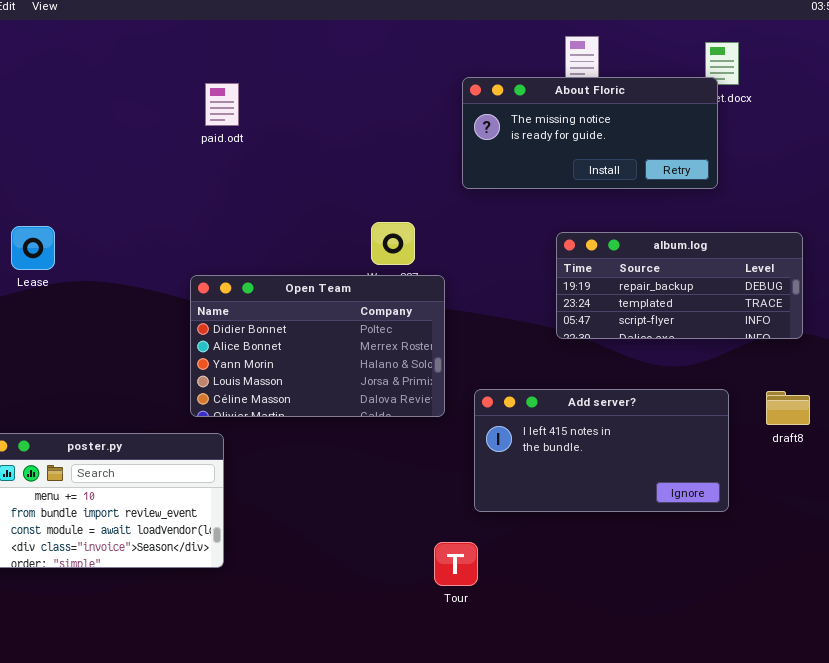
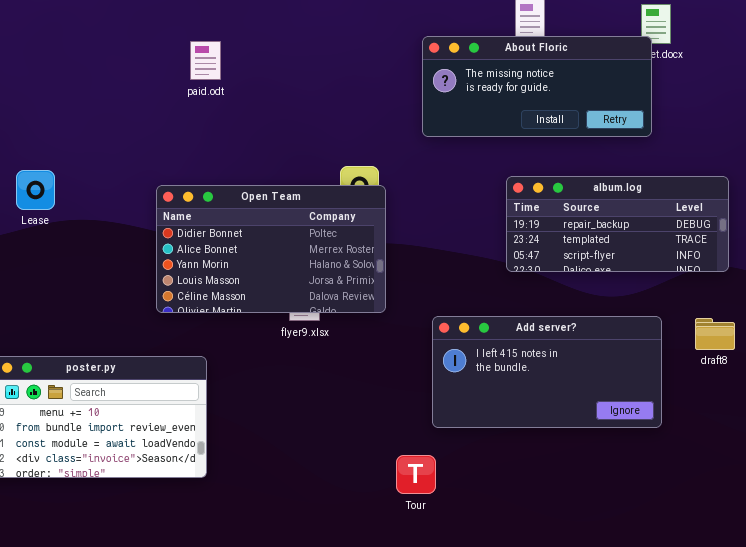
Open Team: [190,275,445,417] -> [156,185,386,313], moved

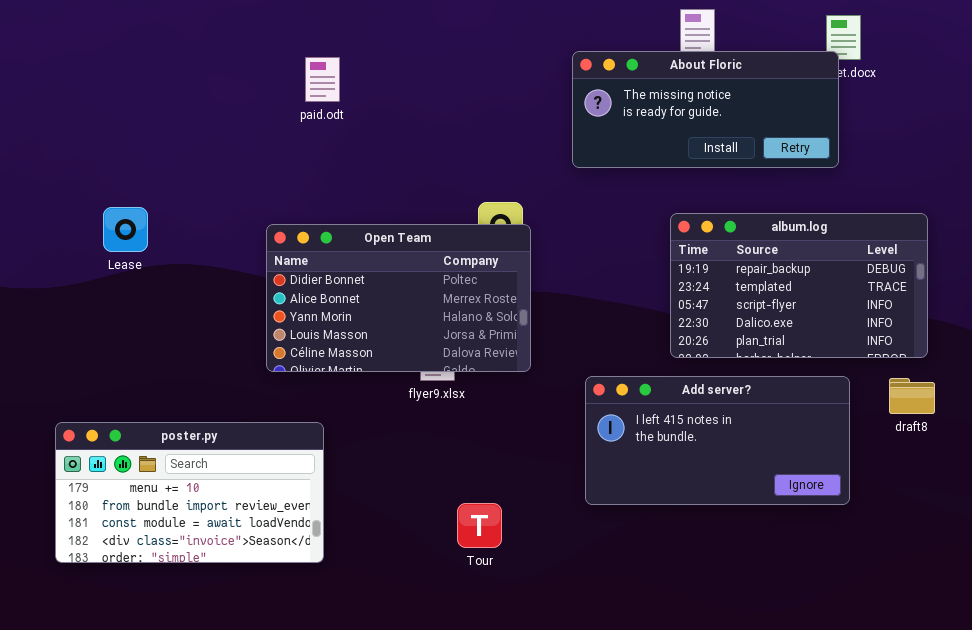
album.log: [506,176,729,272] -> [670,213,928,358], resized
Tour: [396,455,436,494] -> [457,503,502,548], moved

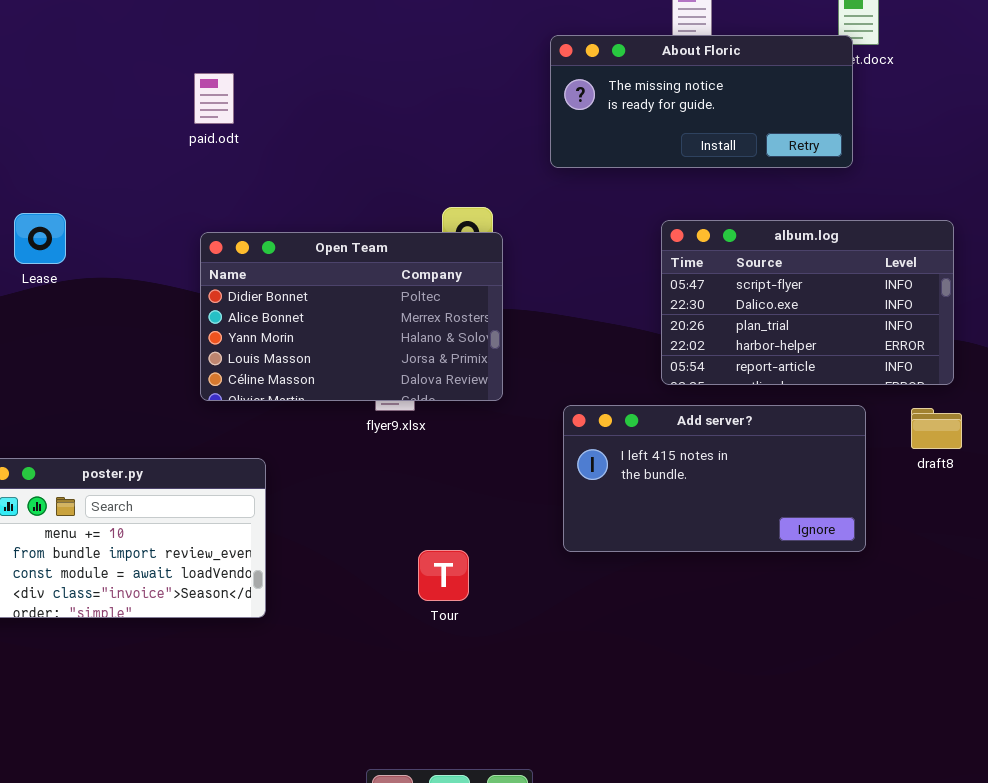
paid.odt: [305,57,340,102] -> [194,73,234,124], moved
album.log: [670,213,928,358] -> [661,220,954,385], scrolled down 2 rows

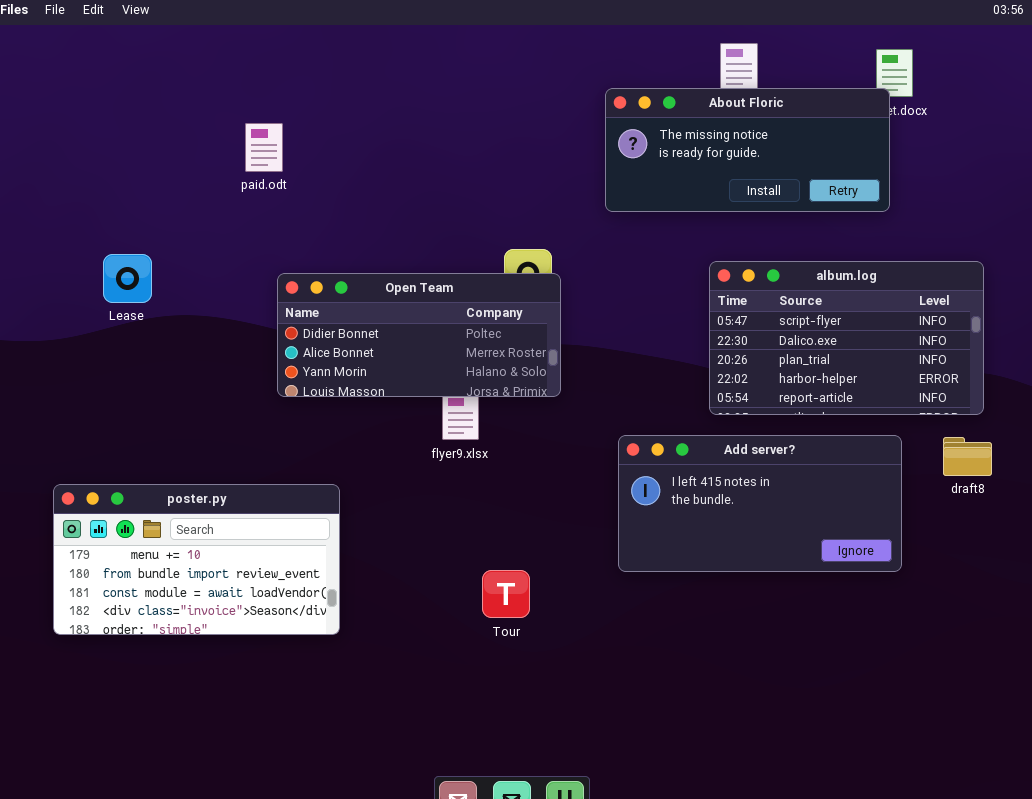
paid.odt: [194,73,234,124] -> [245,123,283,172], moved
Open Team: [200,232,503,401] -> [277,273,561,397], resized

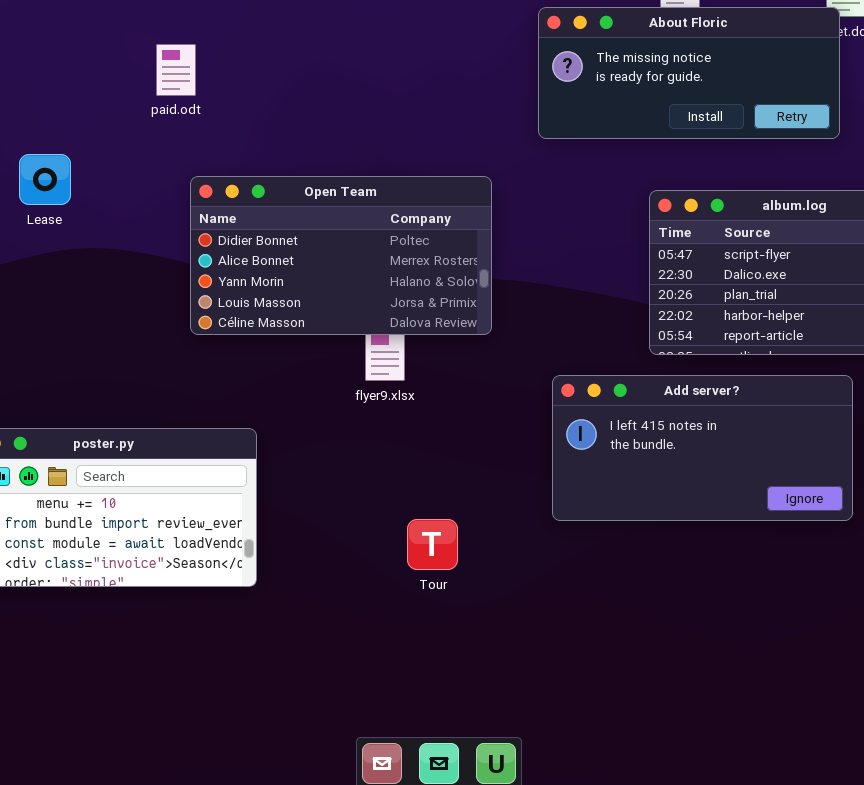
Lease: [103,254,152,303] -> [19,154,71,205], moved
Open Team: [277,273,561,397] -> [190,176,492,335], resized

